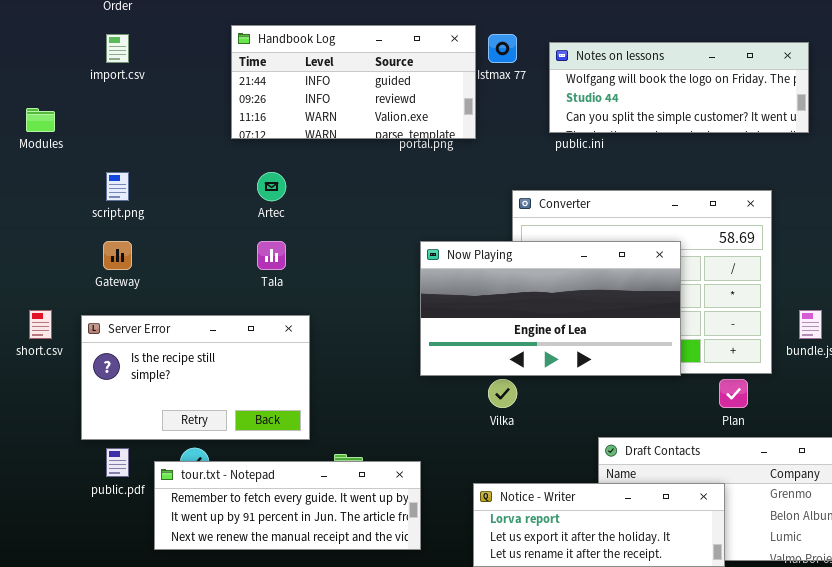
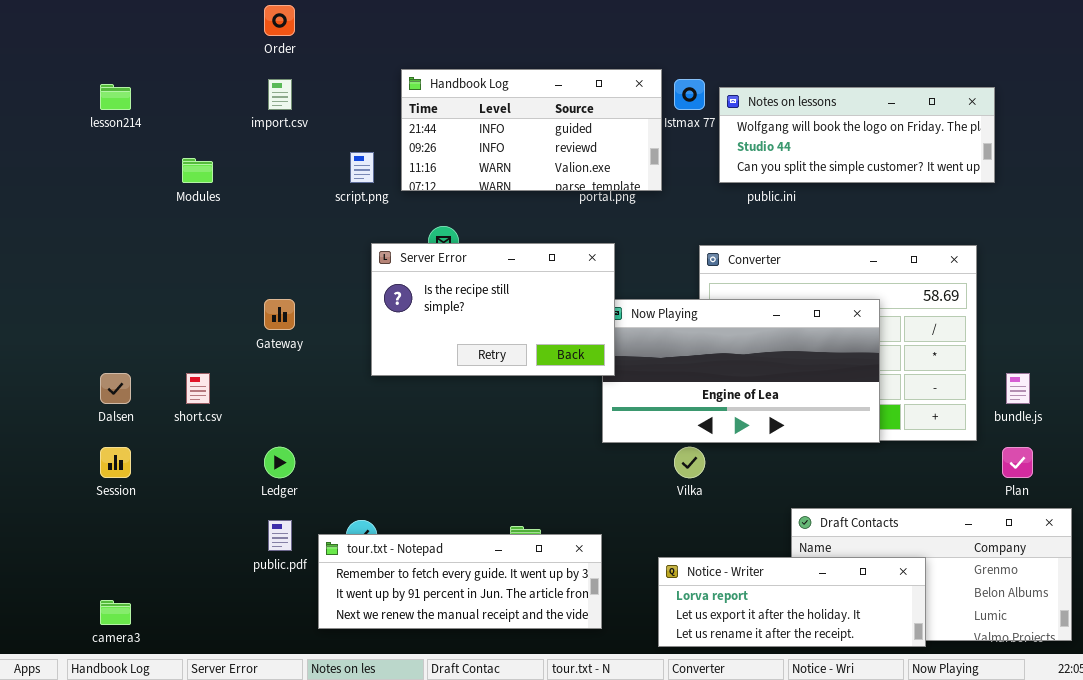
Notes on lessons: [549,42,809,133] -> [719,87,995,183], moved
script.png: [106,172,129,201] -> [350,152,374,183], moved
Server Error: [81,315,310,440] -> [371,243,615,376], moved
Plan: [719,379,748,408] -> [1002,447,1033,478], moved

